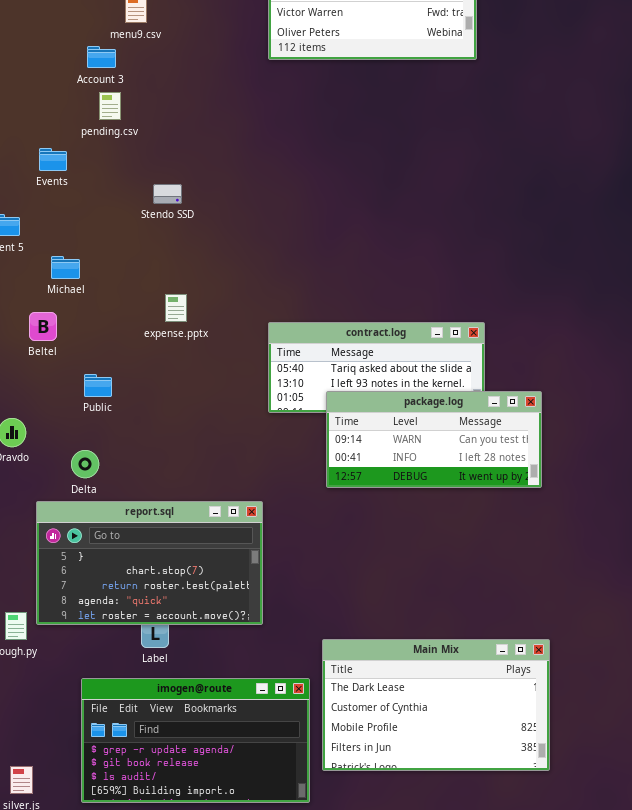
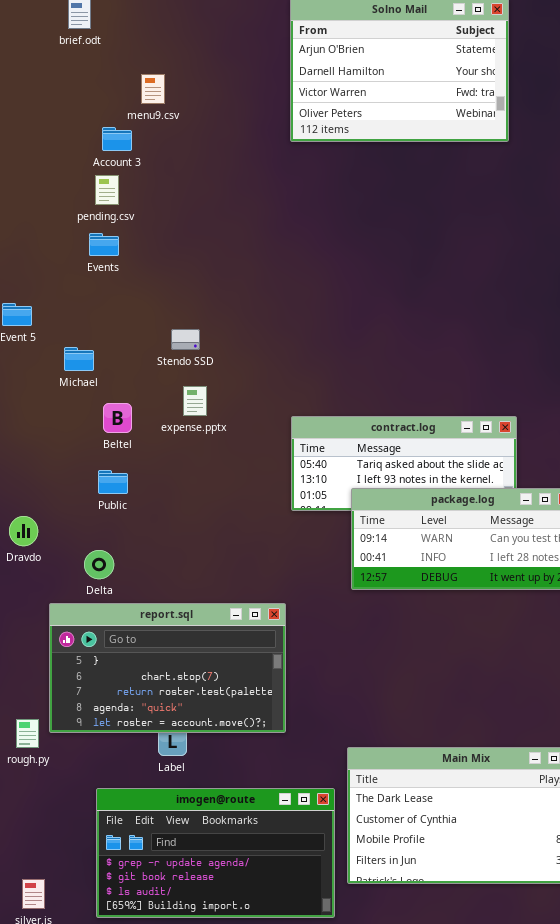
pending.csv: [99,92,121,120] -> [95,175,119,205], moved
Events: [39,148,67,171] -> [89,233,119,256], moved
Stendo SSD: [153,184,182,204] -> [171,329,200,350], moved
Beltel: [29,312,57,341] -> [103,403,132,433], moved

